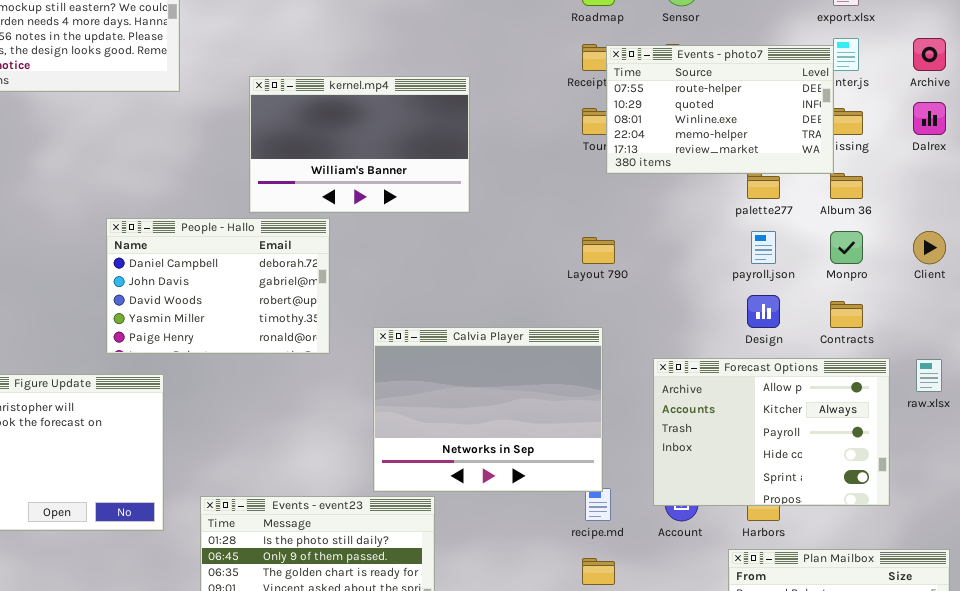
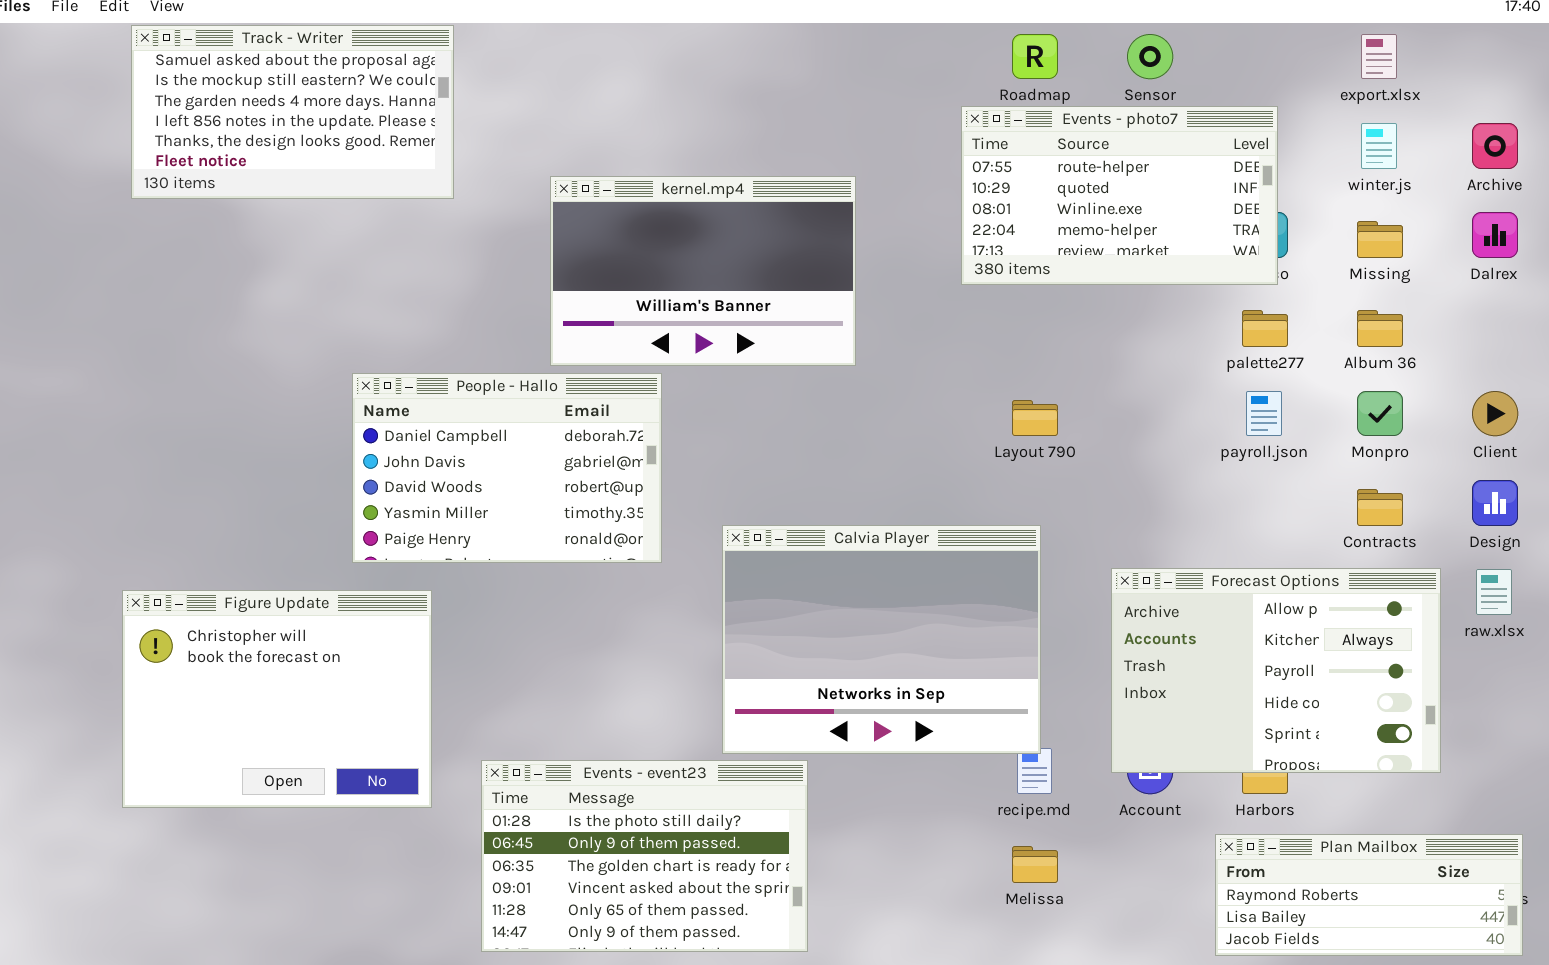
Events - photo7: [606,45,834,174] -> [961,106,1278,285], moved
Design: [747,295,780,328] -> [1472,480,1518,526], moved

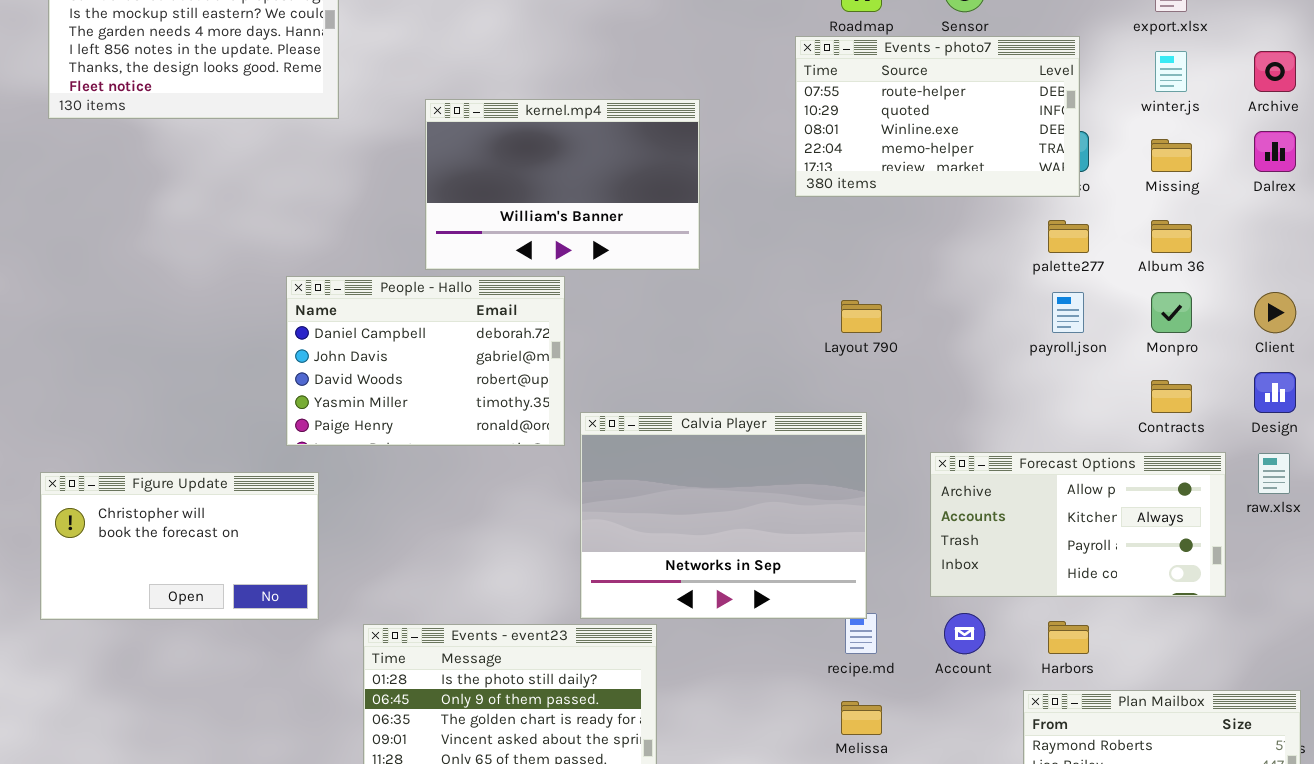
People - Hallo: [352,373,662,563] -> [286,276,565,446], moved
Forecast Options: [1111,568,1441,773] -> [930,452,1226,597], resized
Figure Update: [122,590,432,808] -> [40,472,319,620], resized

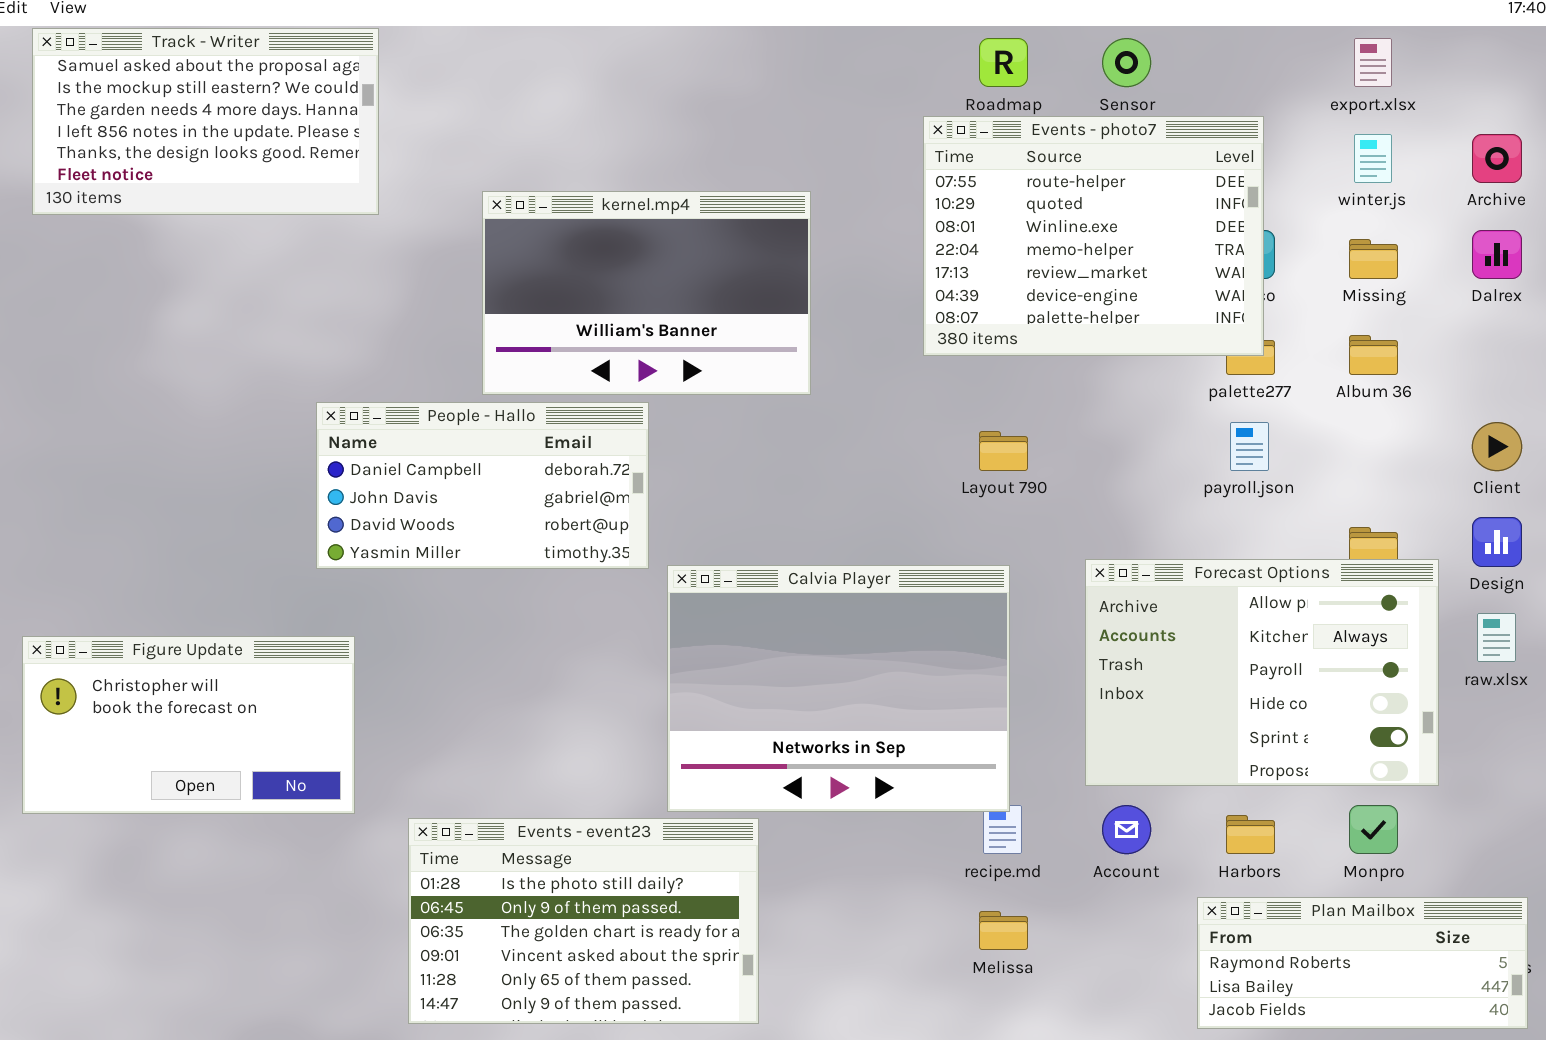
Events - photo7: [795,36,1080,197] -> [923,116,1264,356], resized
People - Hallo: [286,276,565,446] -> [316,402,649,569], resized
Monpro: [1151,292,1192,333] -> [1349,805,1398,854], moved
Forecast Options: [930,452,1226,597] -> [1085,559,1439,786], resized

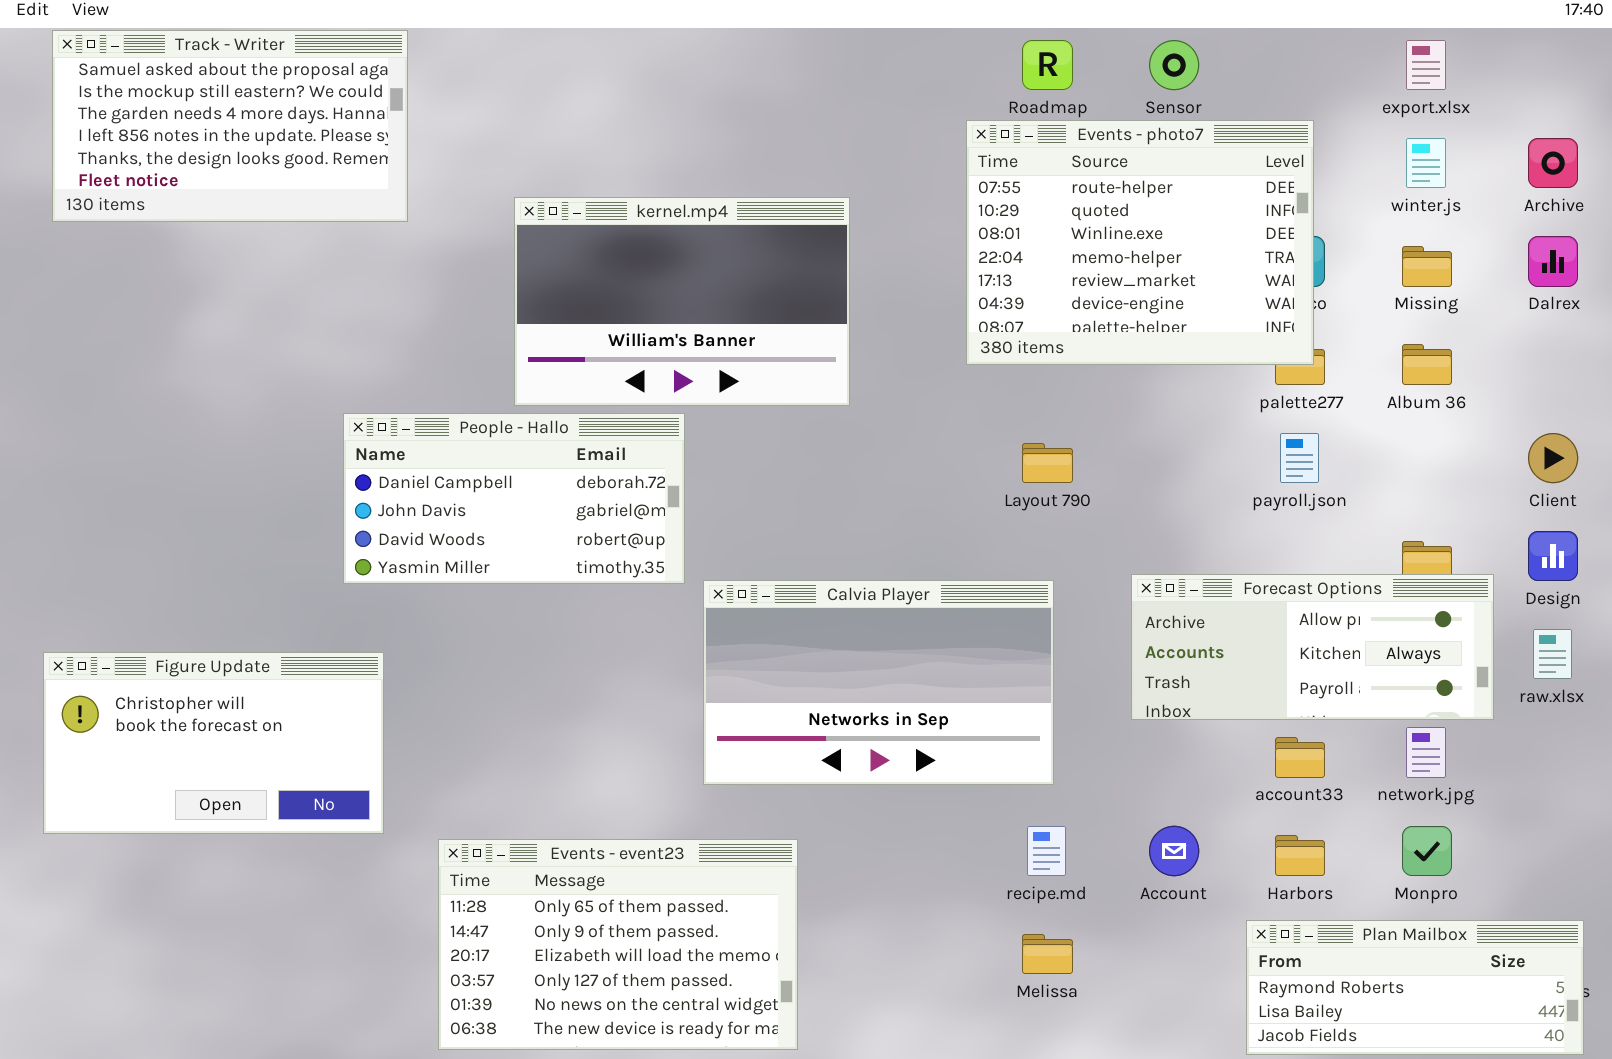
Forecast Options: [1085,559,1439,786] -> [1131,574,1494,720], resized
Calvia Player: [667,565,1010,812] -> [703,580,1054,785], resized
Events - event23: [408,818,759,1024] -> [438,839,798,1050], scrolled down 4 rows

